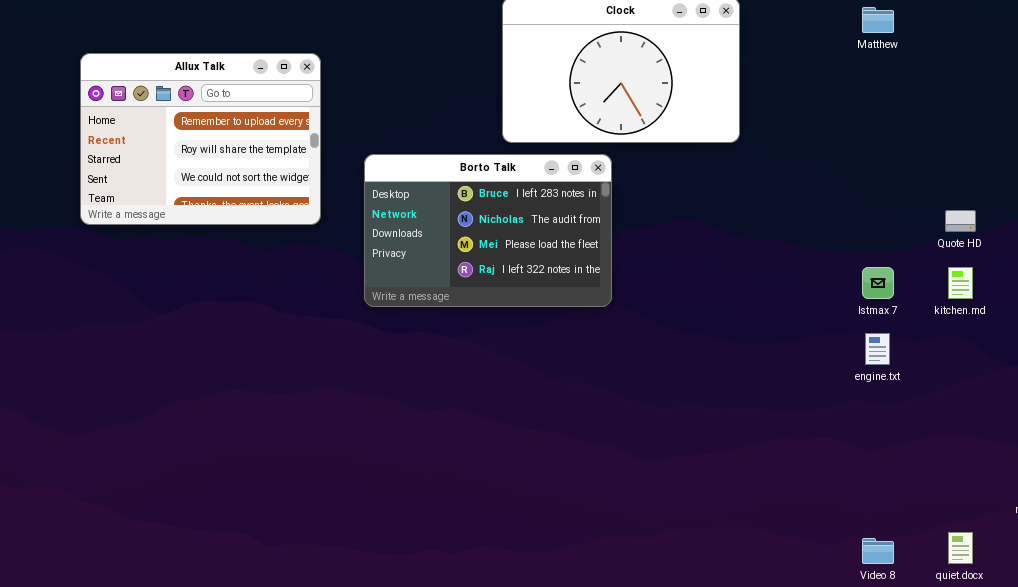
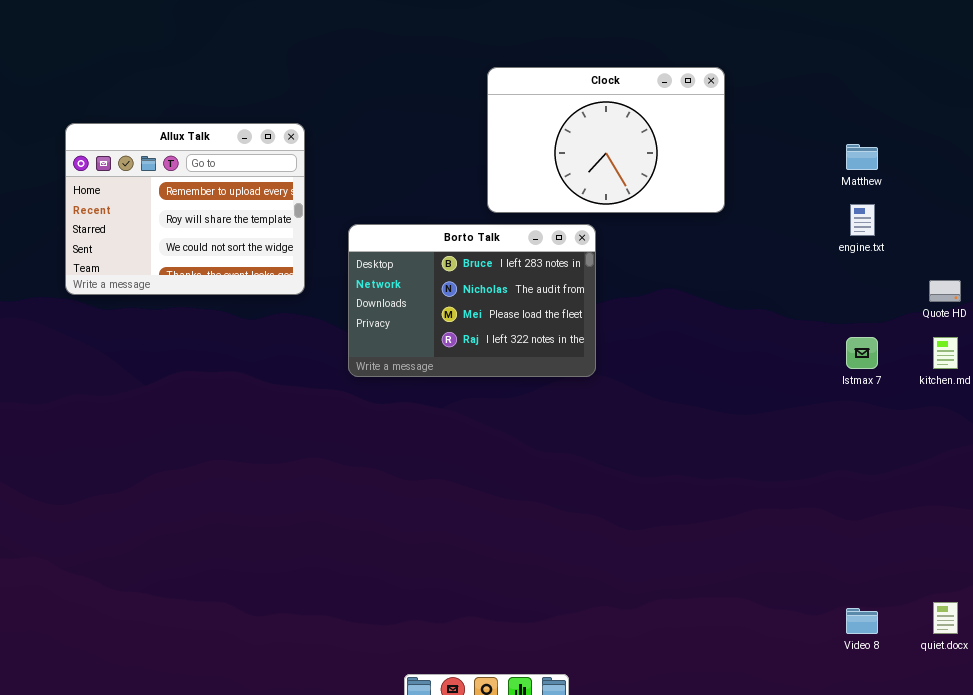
Matthew: [862,7,894,33] -> [846,144,878,170], moved
engine.txt: [865,333,890,365] -> [850,204,875,236], moved

